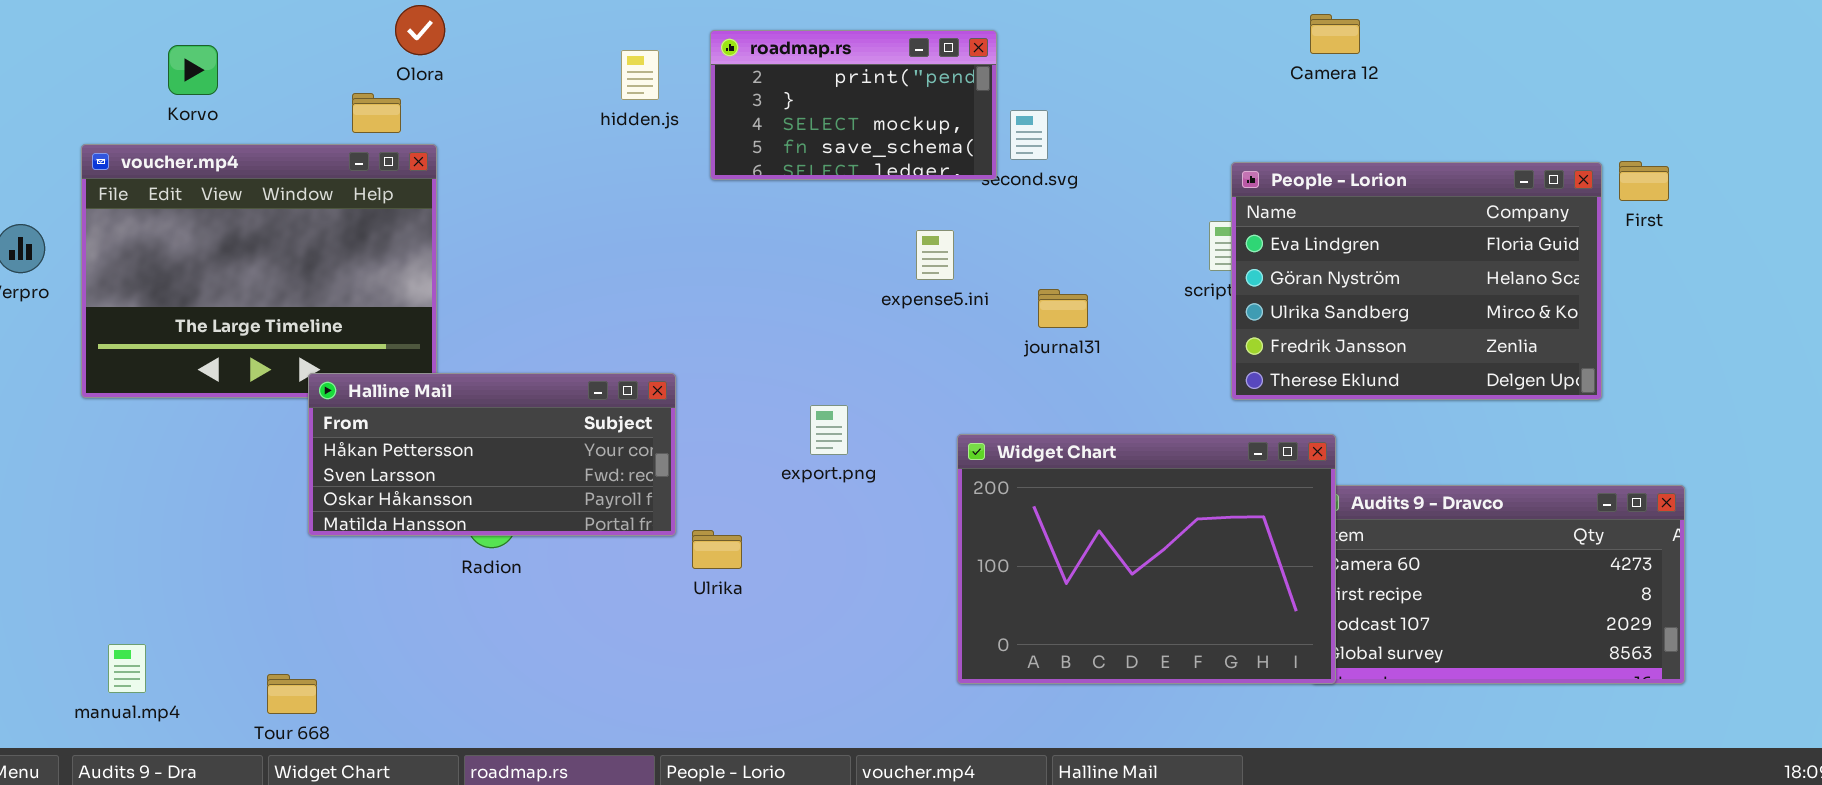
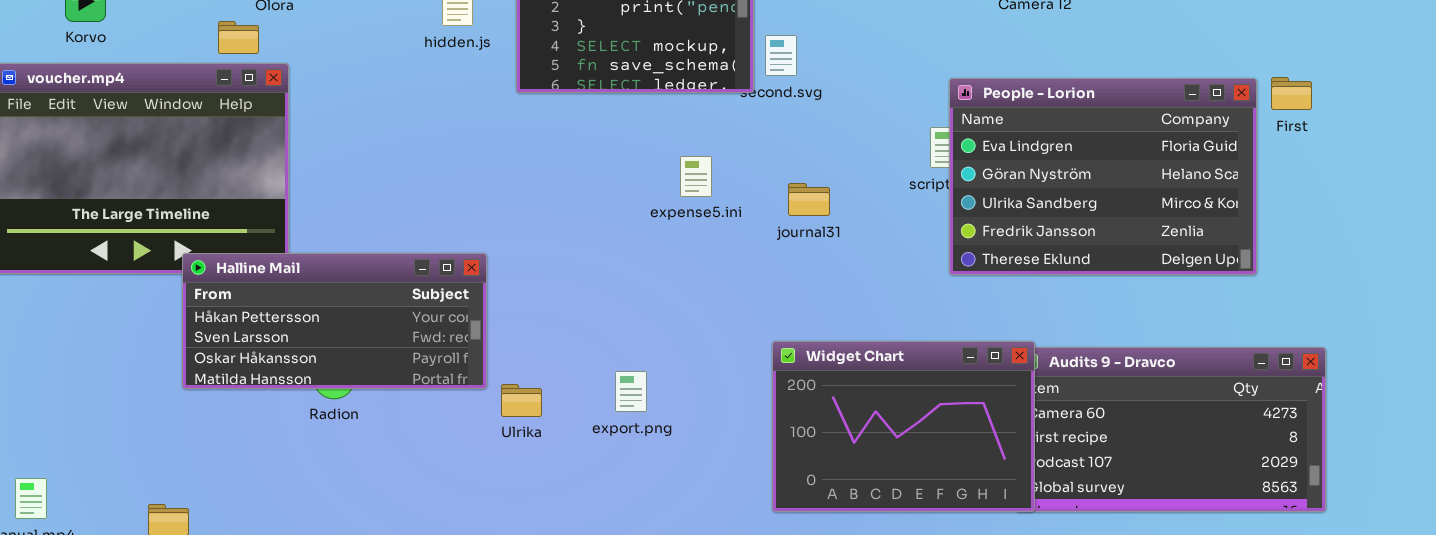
expense5.ini: [916,230,954,280] -> [680,156,712,197], moved
export.png: [810,405,848,455] -> [615,371,647,412], moved
Widget Chart: [957,434,1336,684] -> [772,341,1035,512], resized

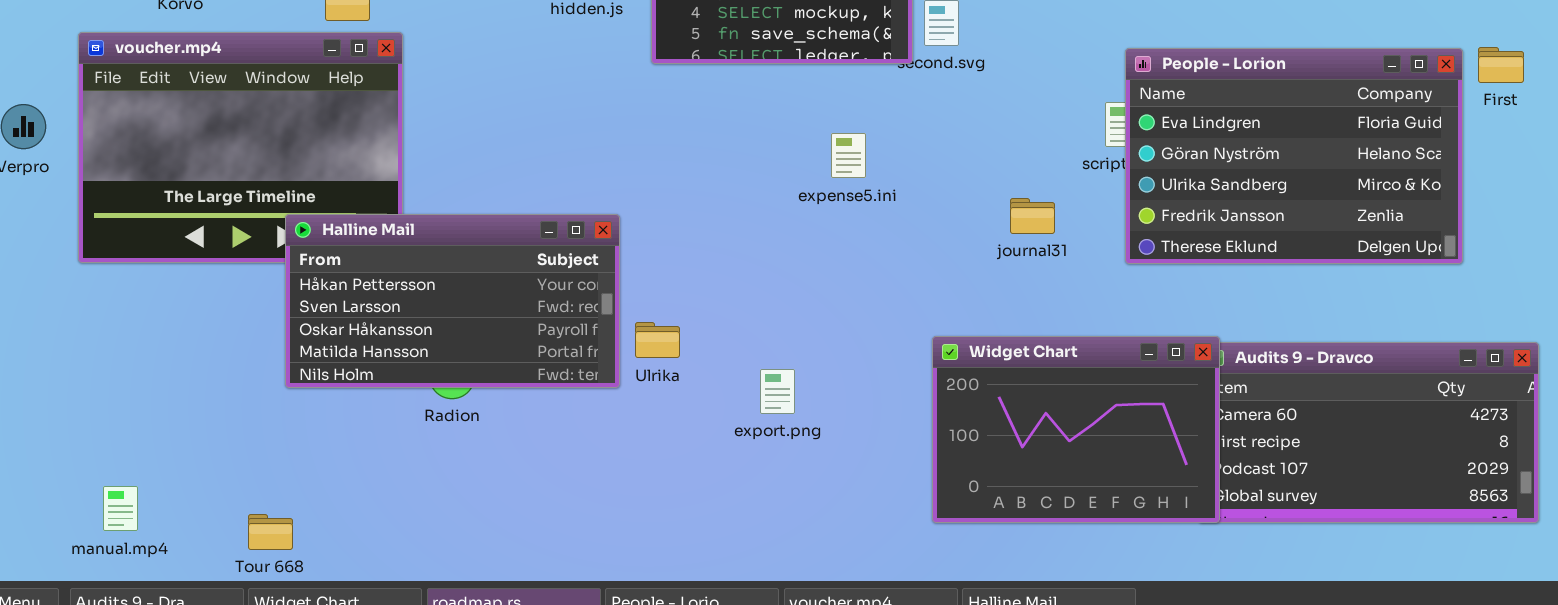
journal31: [788,183,830,216] -> [1010,198,1055,234], moved
Halline Mail: [182,253,487,389] -> [285,214,620,388], resized
Ulrika: [501,384,542,417] -> [635,322,680,358], moved

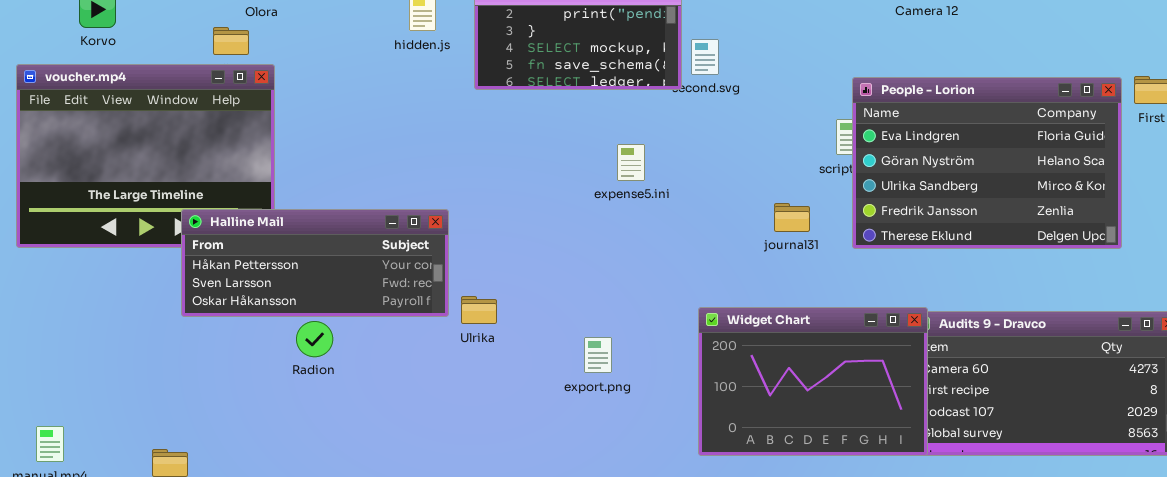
journal31: [1010,198,1055,234] -> [774,203,810,232], moved
Halline Mail: [285,214,620,388] -> [181,209,449,317], resized
export.png: [760,369,795,414] -> [584,337,612,373], moved

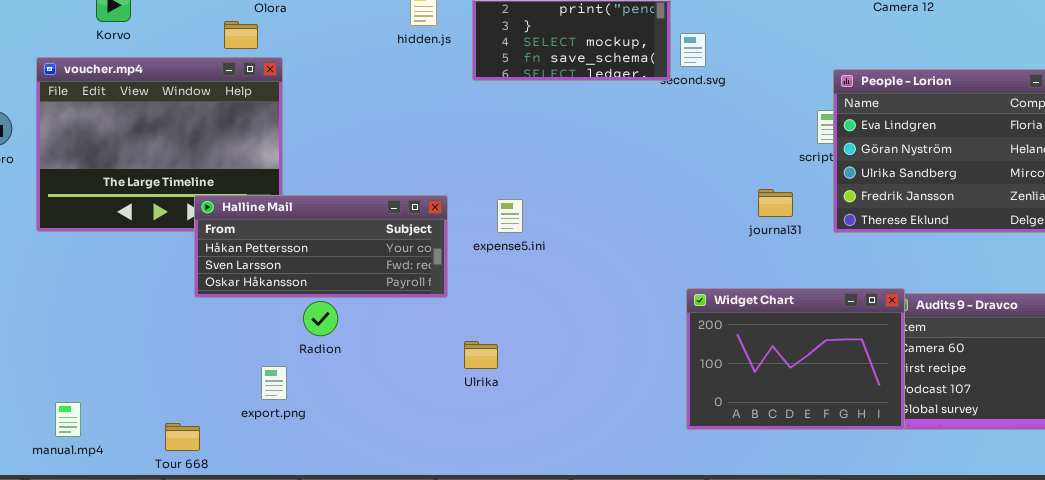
expense5.ini: [617,144,645,181] -> [497,199,523,233], moved
Ulrika: [461,296,497,324] -> [464,341,498,369], moved
export.png: [584,337,612,373] -> [261,366,287,400], moved

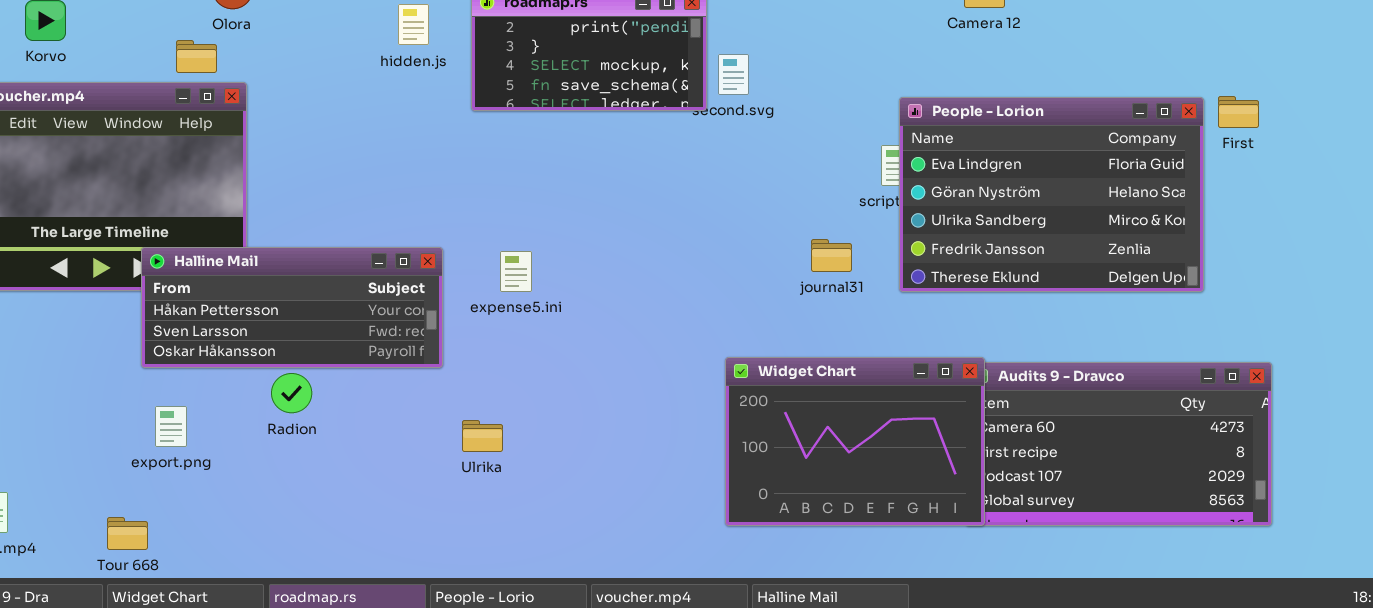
export.png: [261,366,287,400] -> [155,406,187,447], moved

